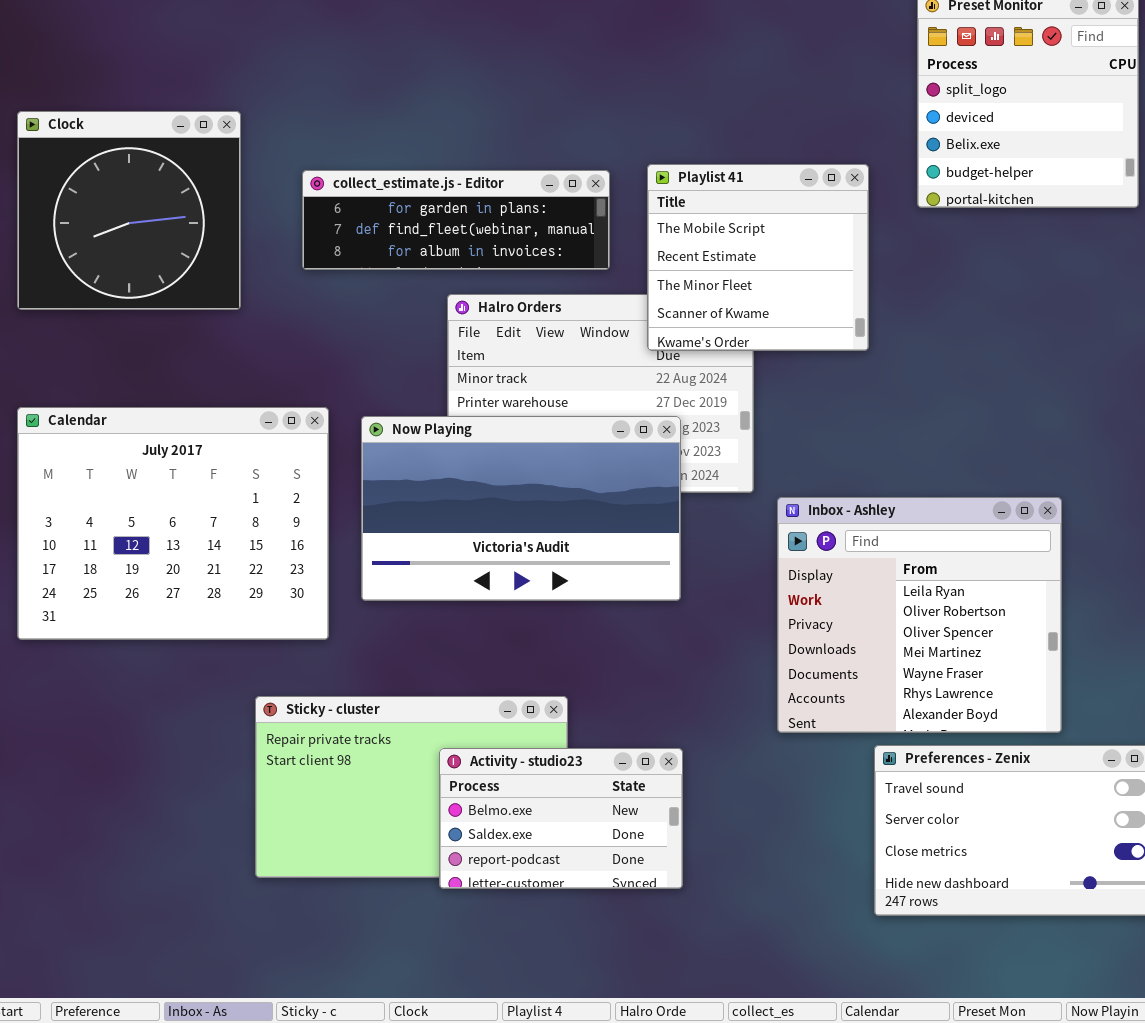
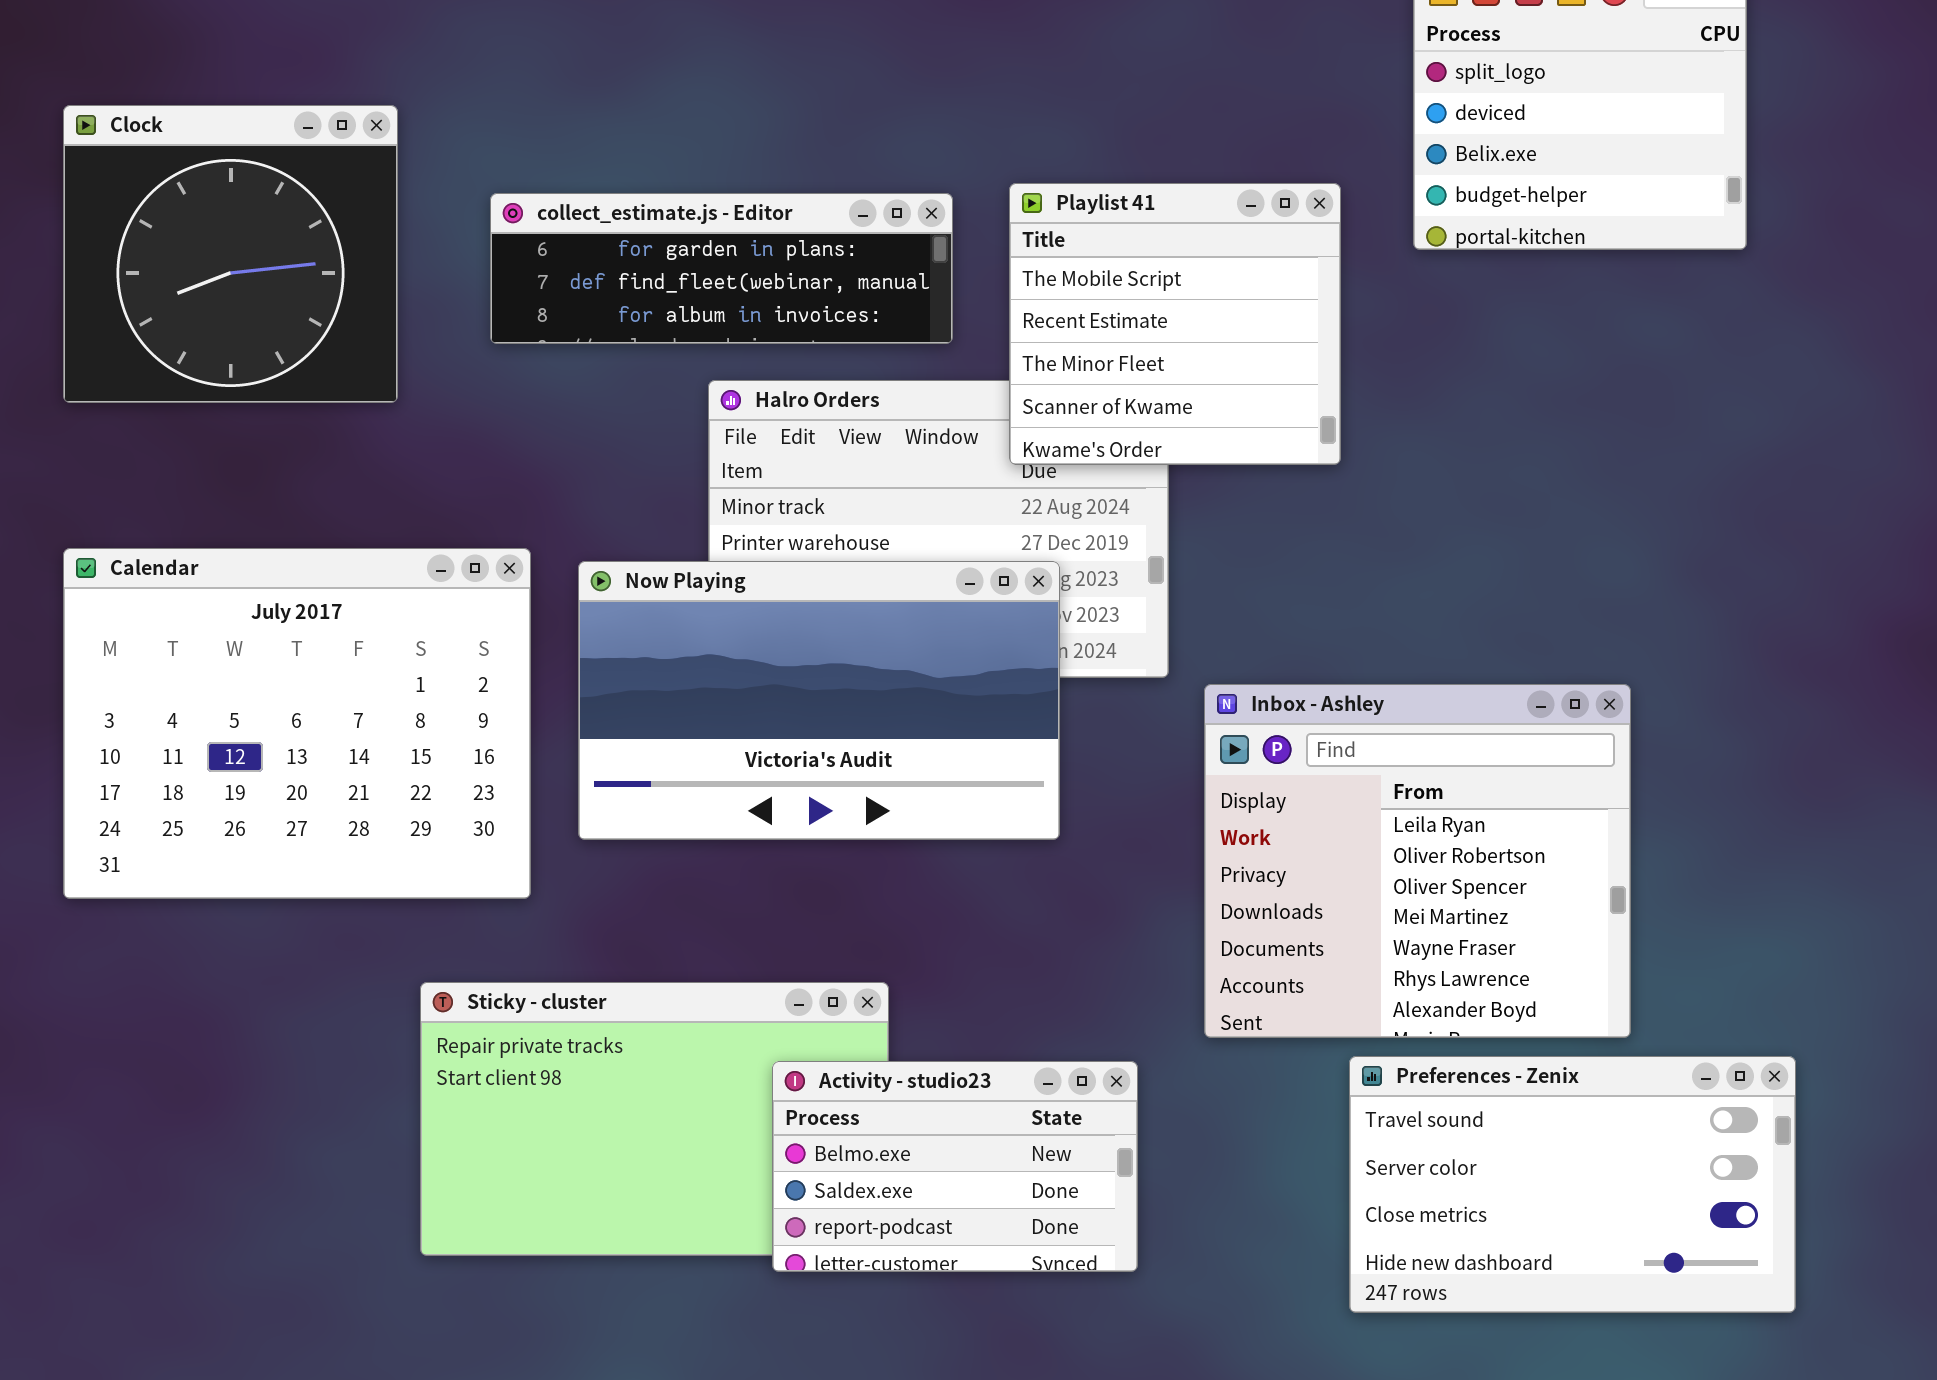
Activity - studio23: [439,748,683,889] -> [772,1061,1138,1272], moved

